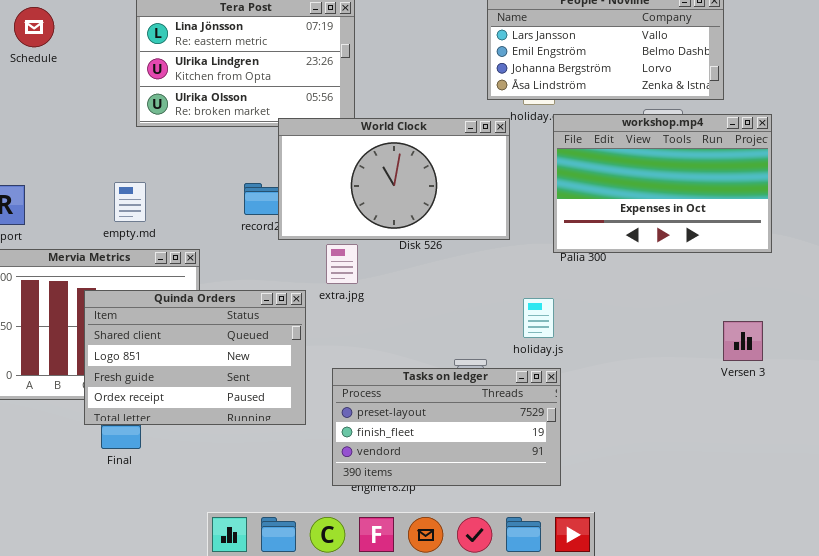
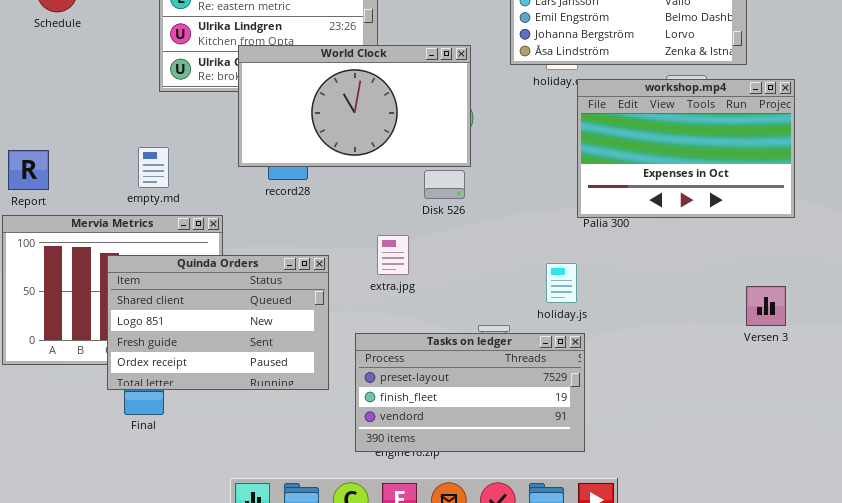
World Clock: [278,118,510,240] -> [238,45,471,167], moved
extra.jpg: [326,244,358,284] -> [377,235,409,275], moved

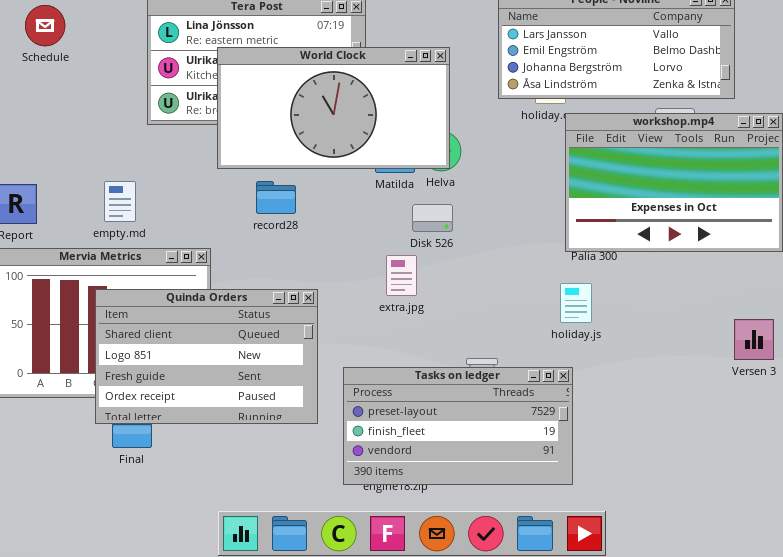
World Clock: [238,45,471,167] -> [217,47,450,169], moved
empty.md: [138,147,169,188] -> [104,181,136,222], moved
extra.jpg: [377,235,409,275] -> [386,255,417,296], moved
holiday.js: [546,263,577,303] -> [560,283,592,323], moved

